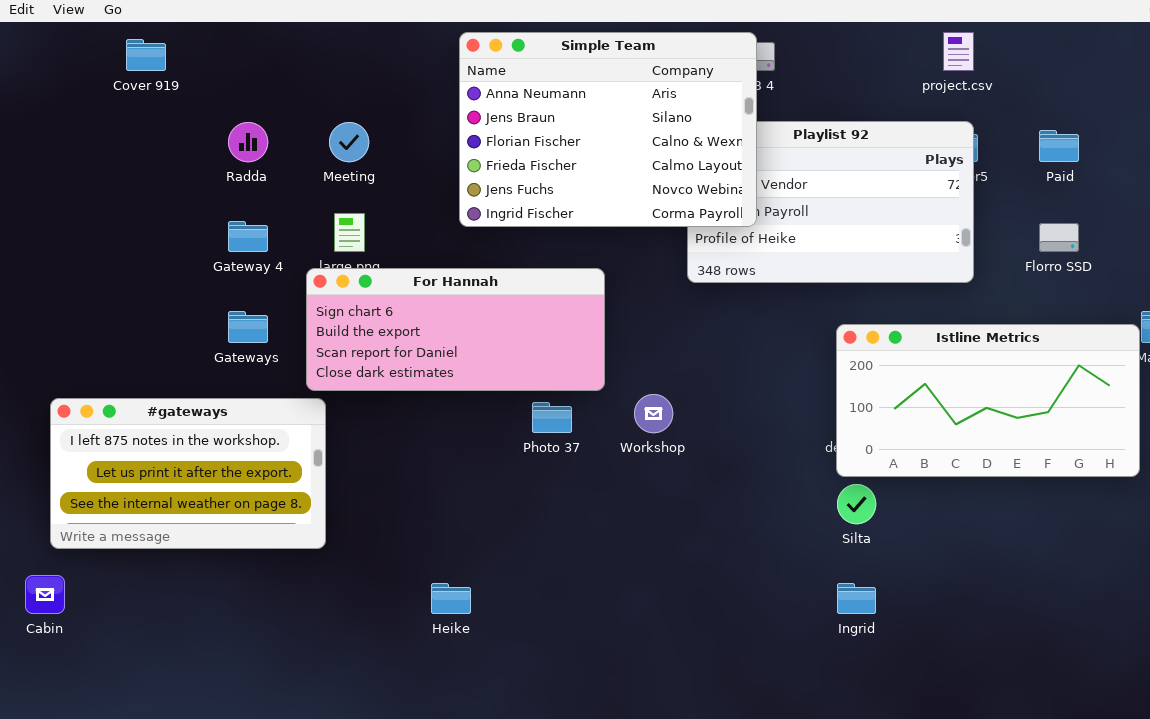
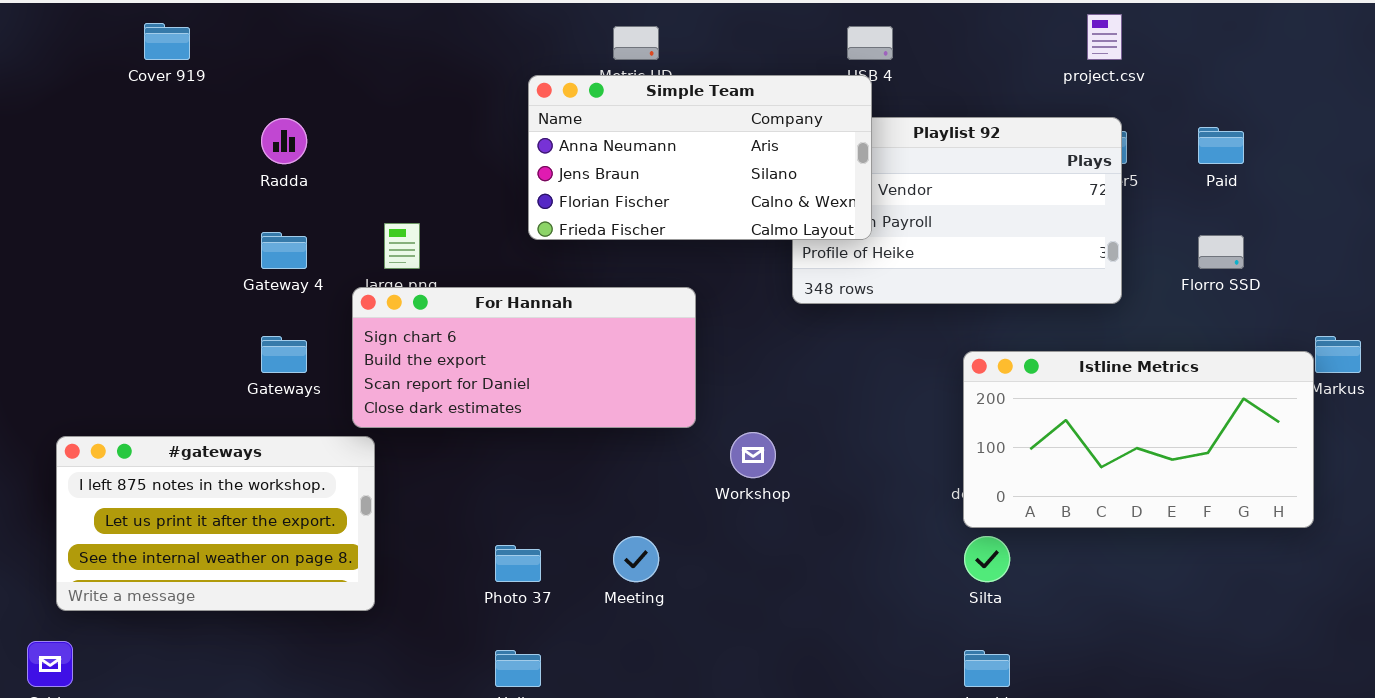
Simple Team: [459,32,757,227] -> [528,75,872,240], resized
Meeting: [329,122,369,162] -> [613,536,659,582], moved
Photo 37: [532,402,572,433] -> [495,545,541,582], moved

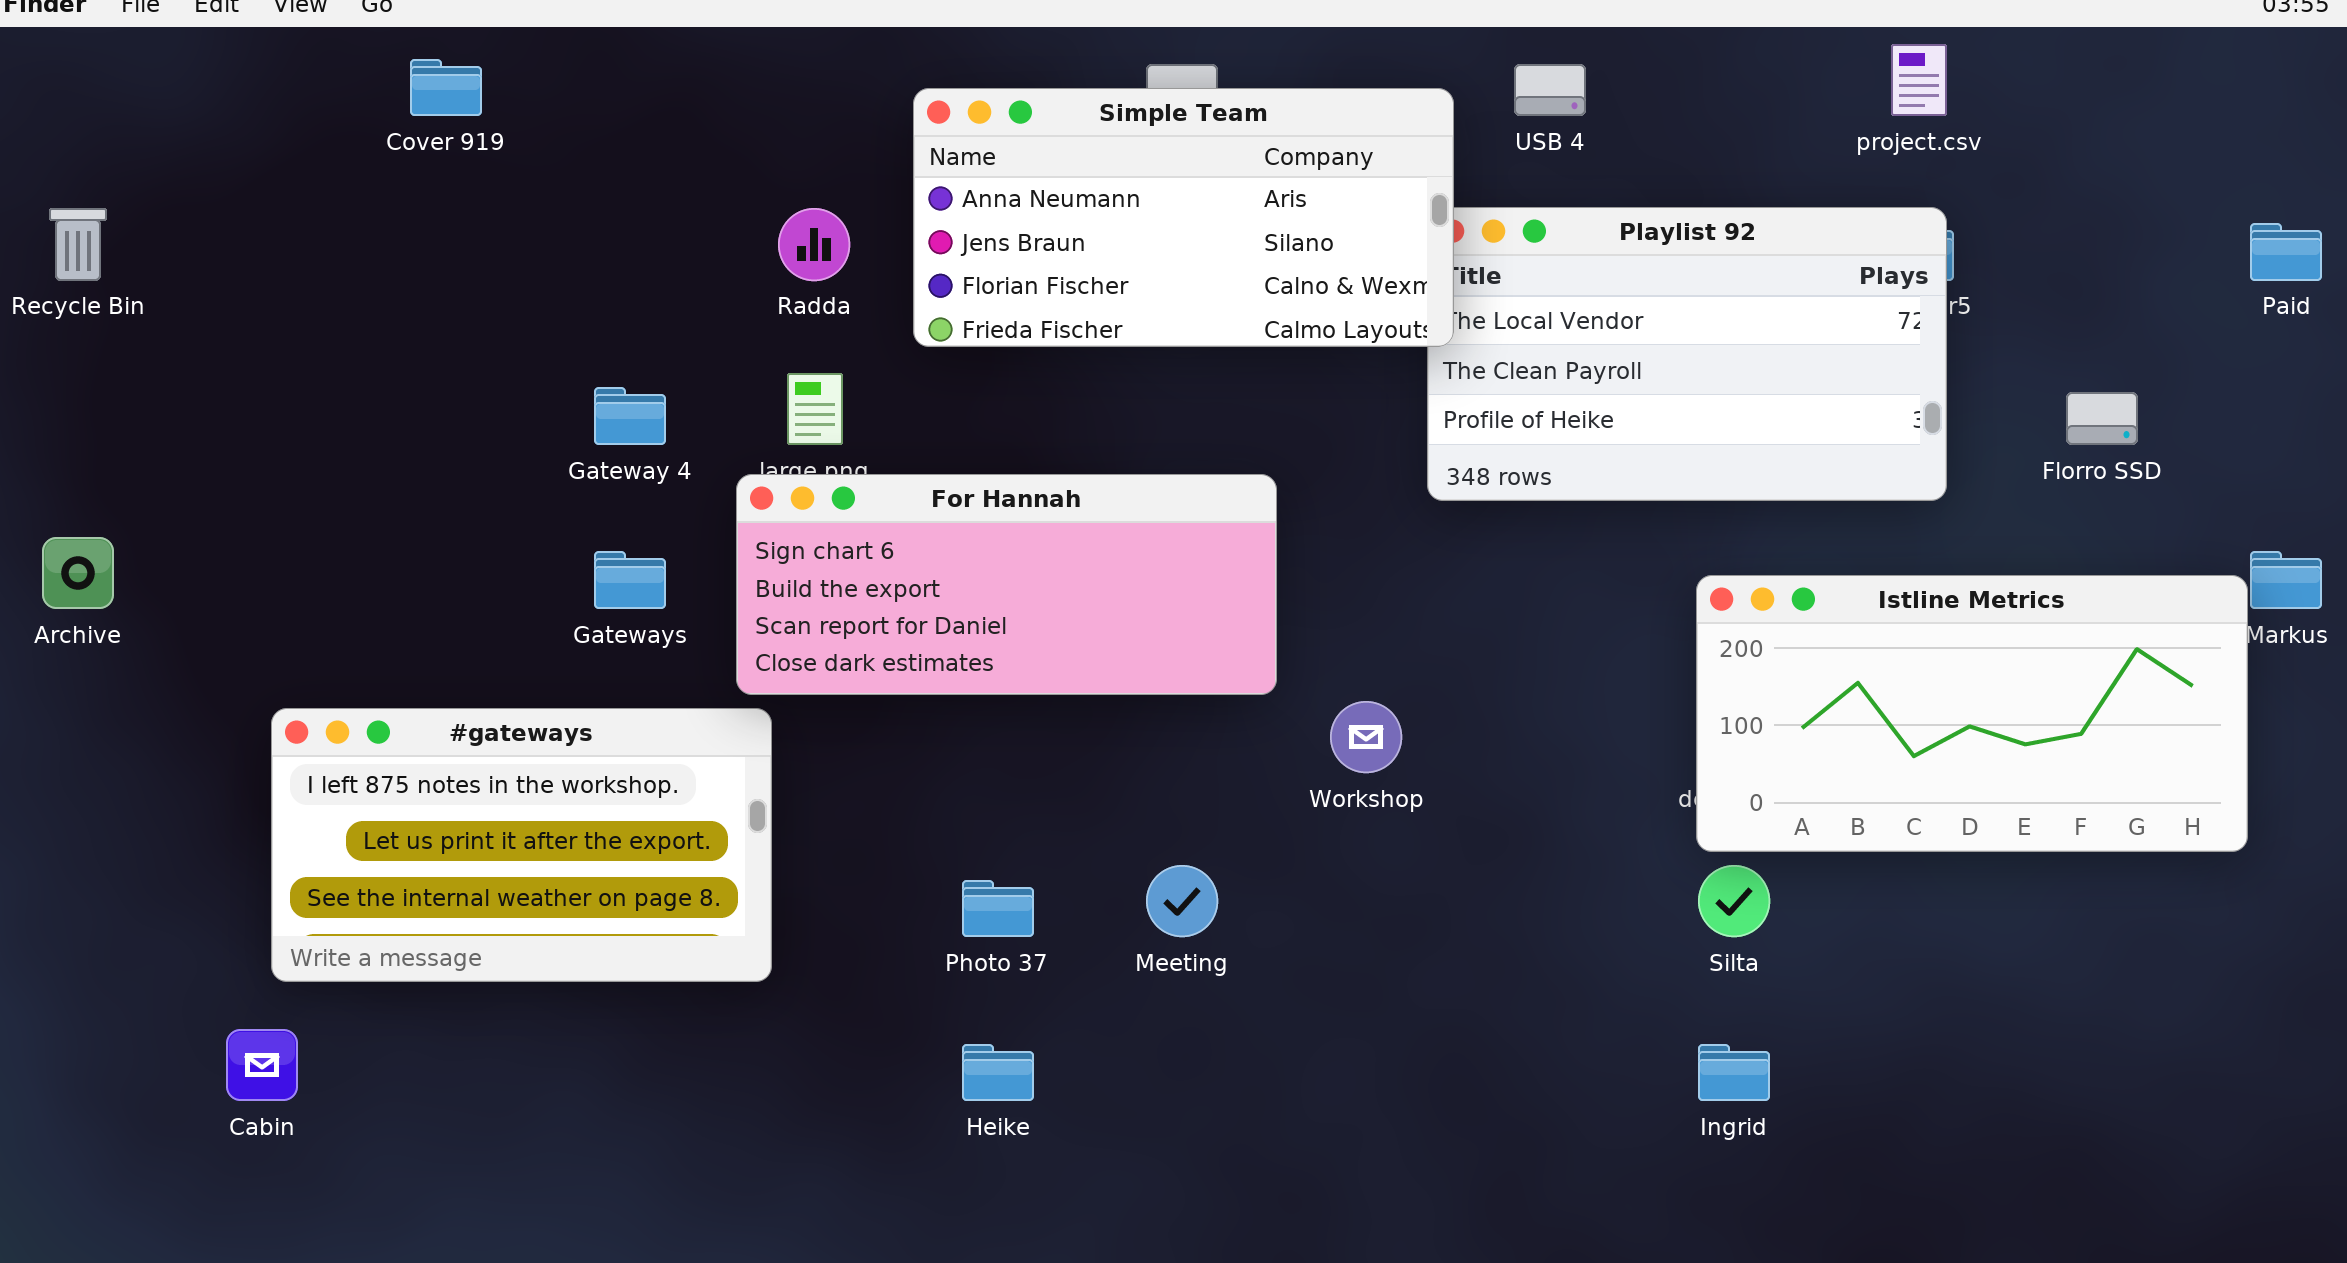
Simple Team: [528,75,872,240] -> [913,88,1454,347], moved
Radda: [261,118,307,164] -> [778,208,850,281], moved
Paid: [1198,127,1244,164] -> [2250,223,2322,281], moved

